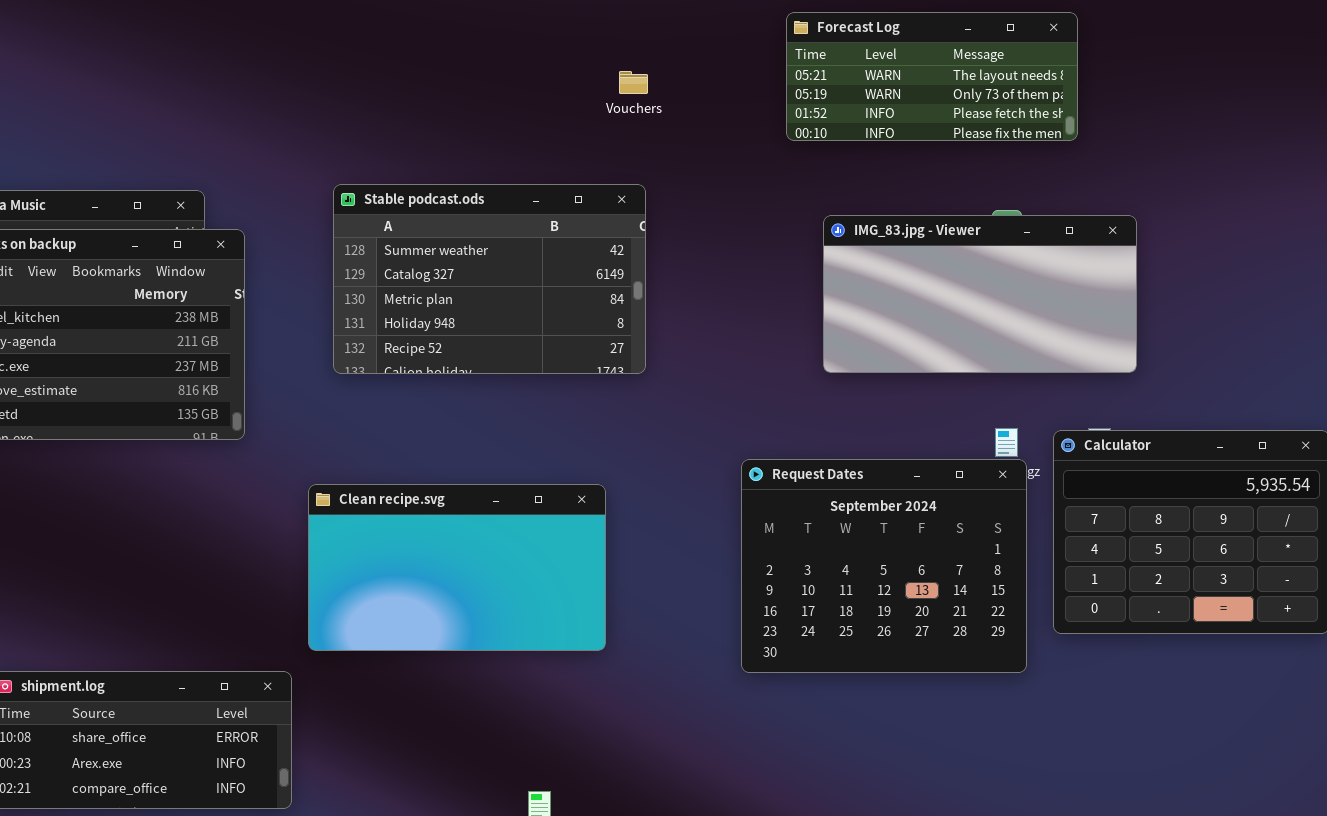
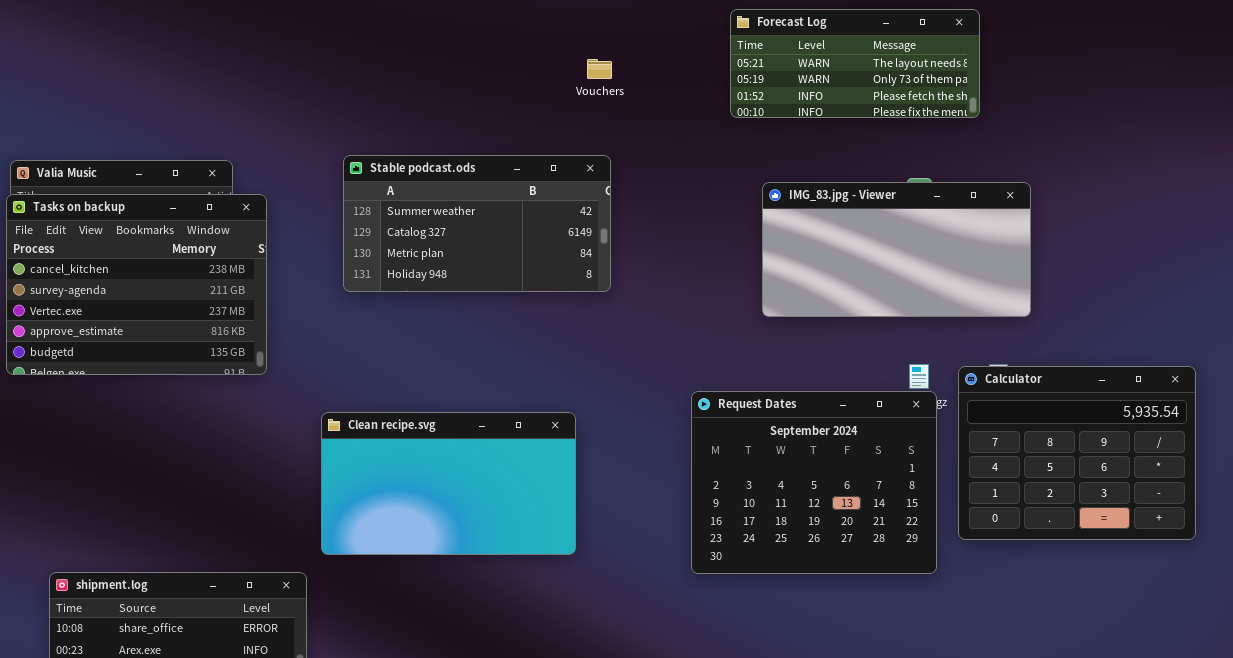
Stable podcast.ods: [333,184,646,374] -> [343,155,611,292], resized

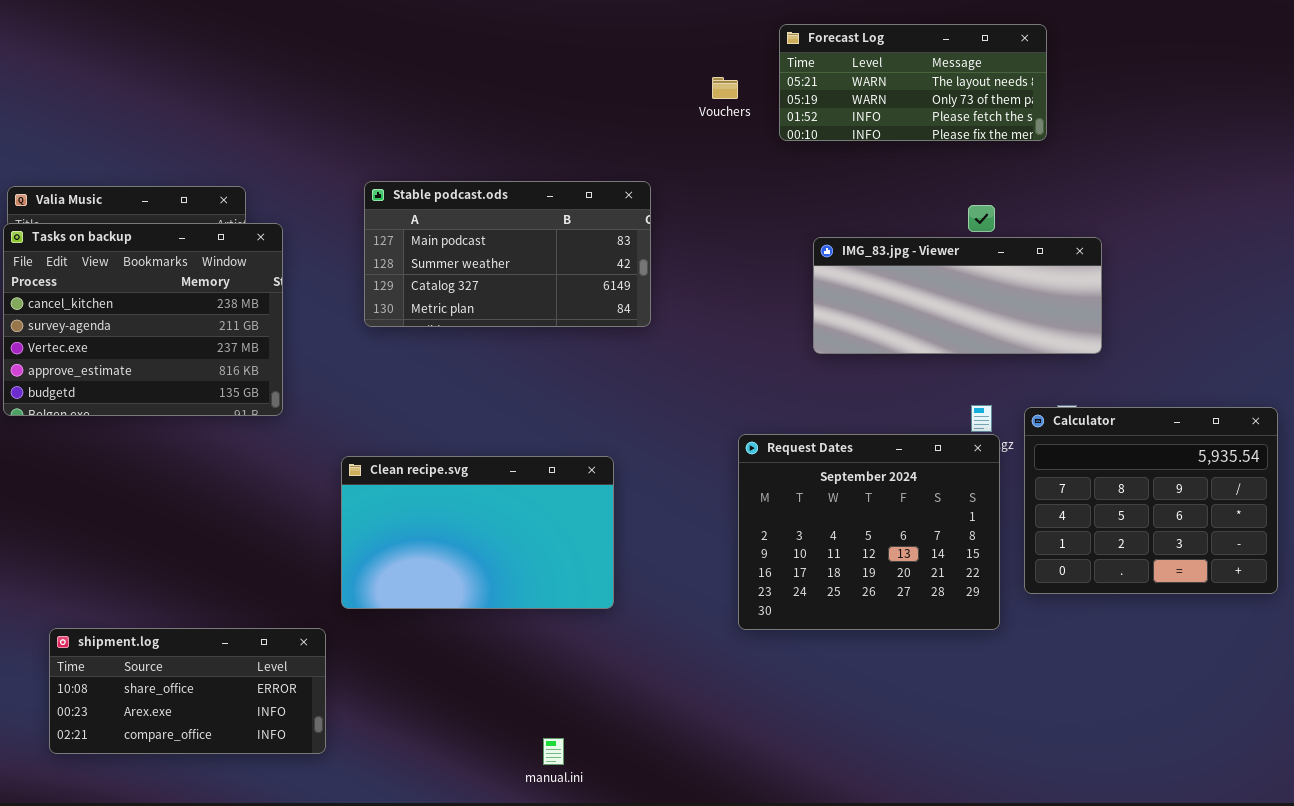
Vouchers: [587,59,612,79] -> [712,77,738,99], moved
Stable podcast.ods: [343,155,611,292] -> [364,181,651,327], scrolled up 1 row
IMG_83.jpg - Viewer: [762,182,1031,317] -> [813,237,1102,354], resized

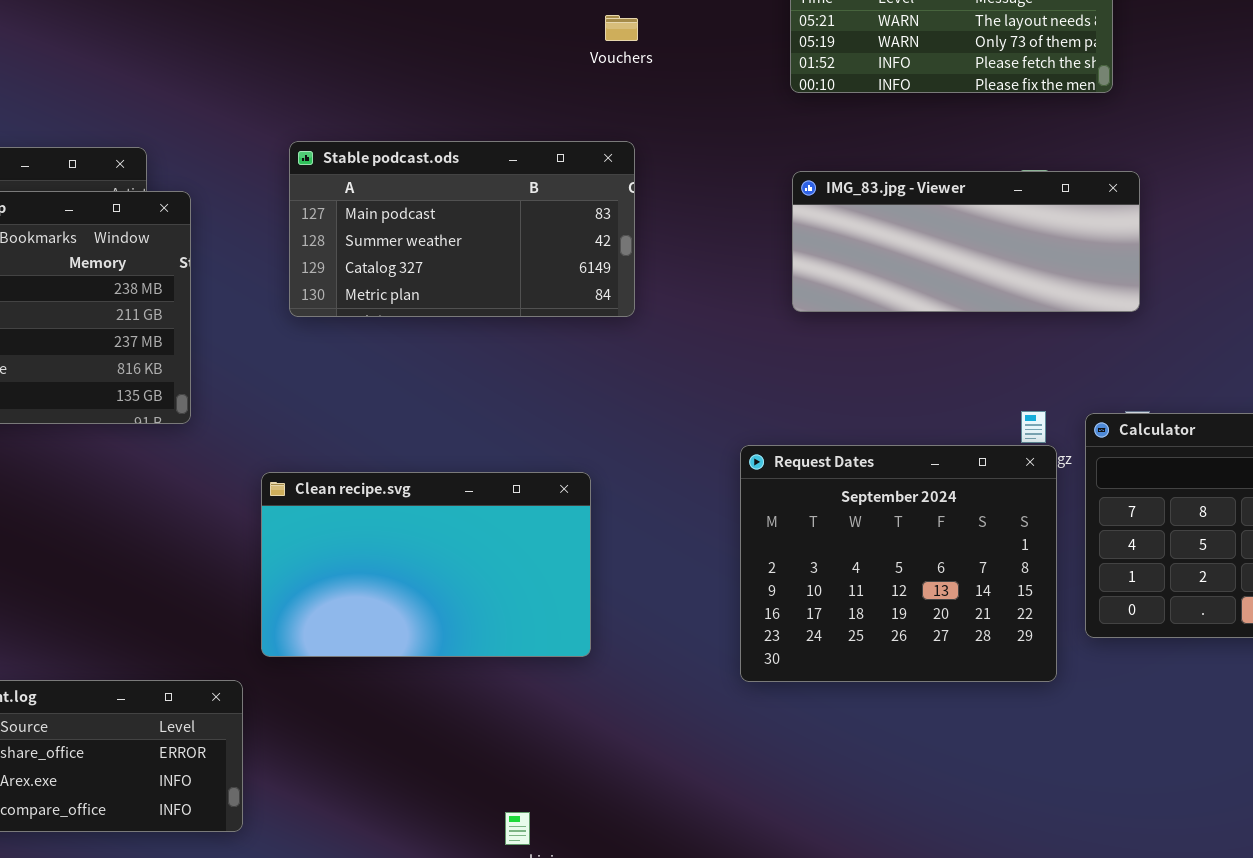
Vouchers: [712,77,738,99] -> [605,15,638,41], moved
IMG_83.jpg - Viewer: [813,237,1102,354] -> [792,171,1140,312], moved

